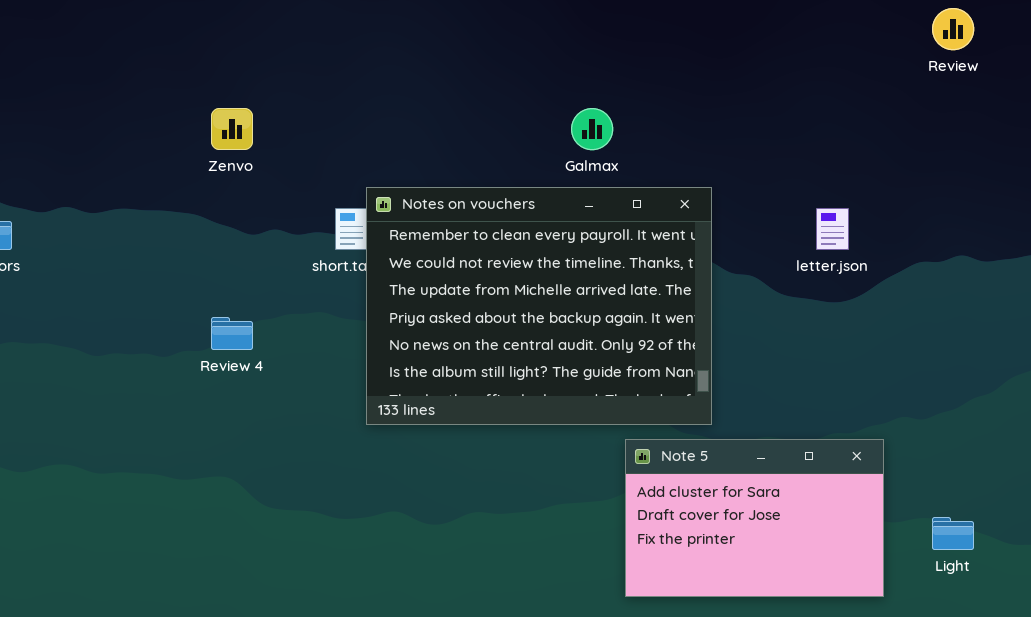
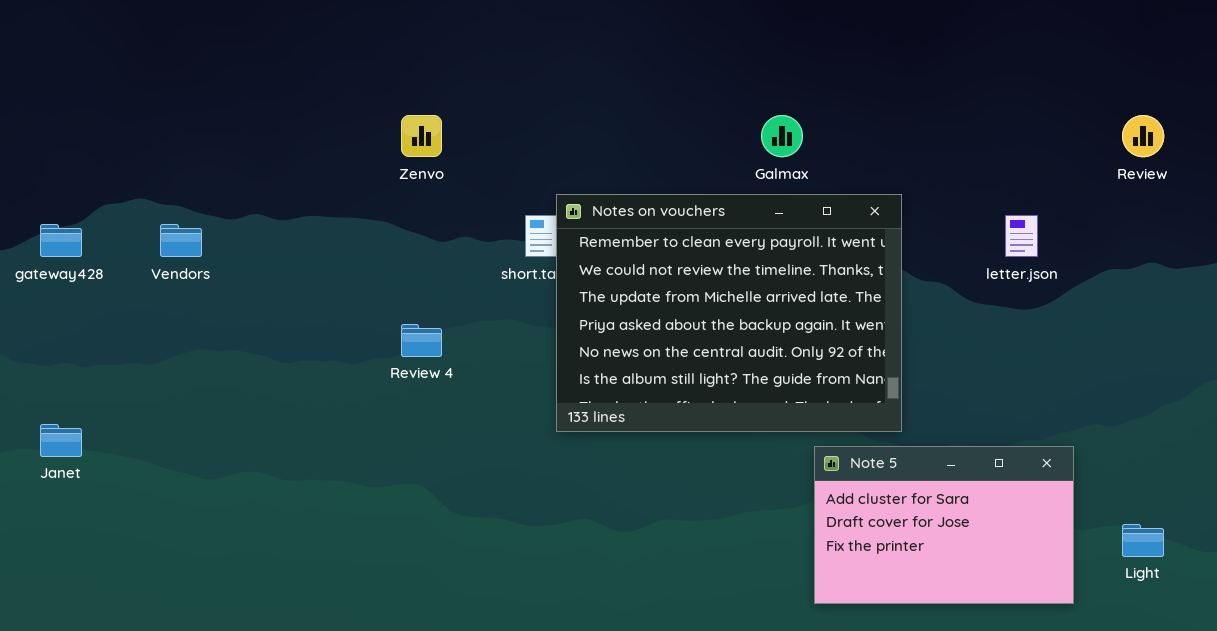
Review: [932,8,974,50] -> [1122,115,1164,157], moved

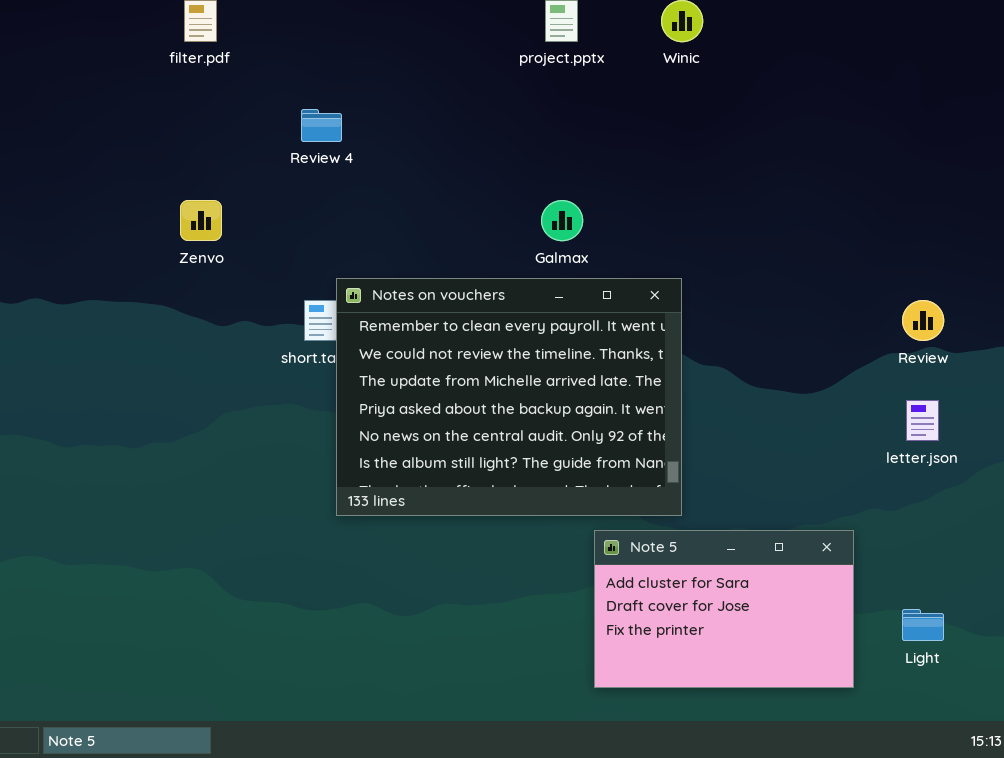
Review: [1122,115,1164,157] -> [902,300,944,341], moved
letter.json: [1005,215,1038,257] -> [906,400,939,441], moved
Review 4: [401,324,442,357] -> [301,109,342,142], moved

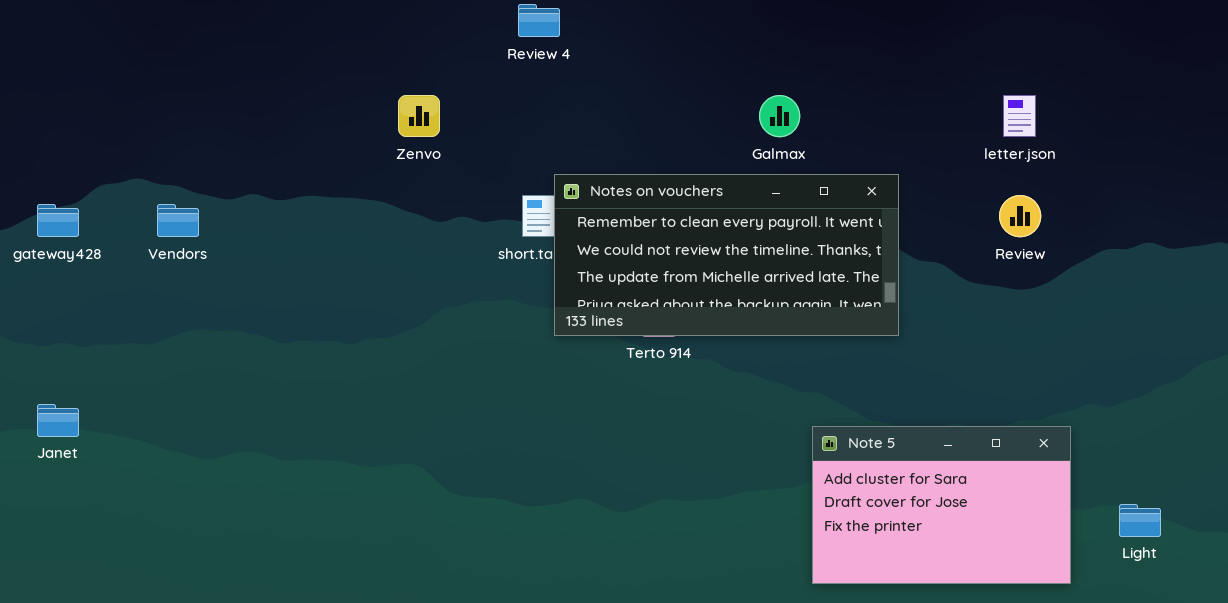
Notes on vouchers: [336,278,682,516] -> [554,174,899,336], resized
Review: [902,300,944,341] -> [999,195,1041,237], moved
letter.json: [906,400,939,441] -> [1003,95,1036,137], moved

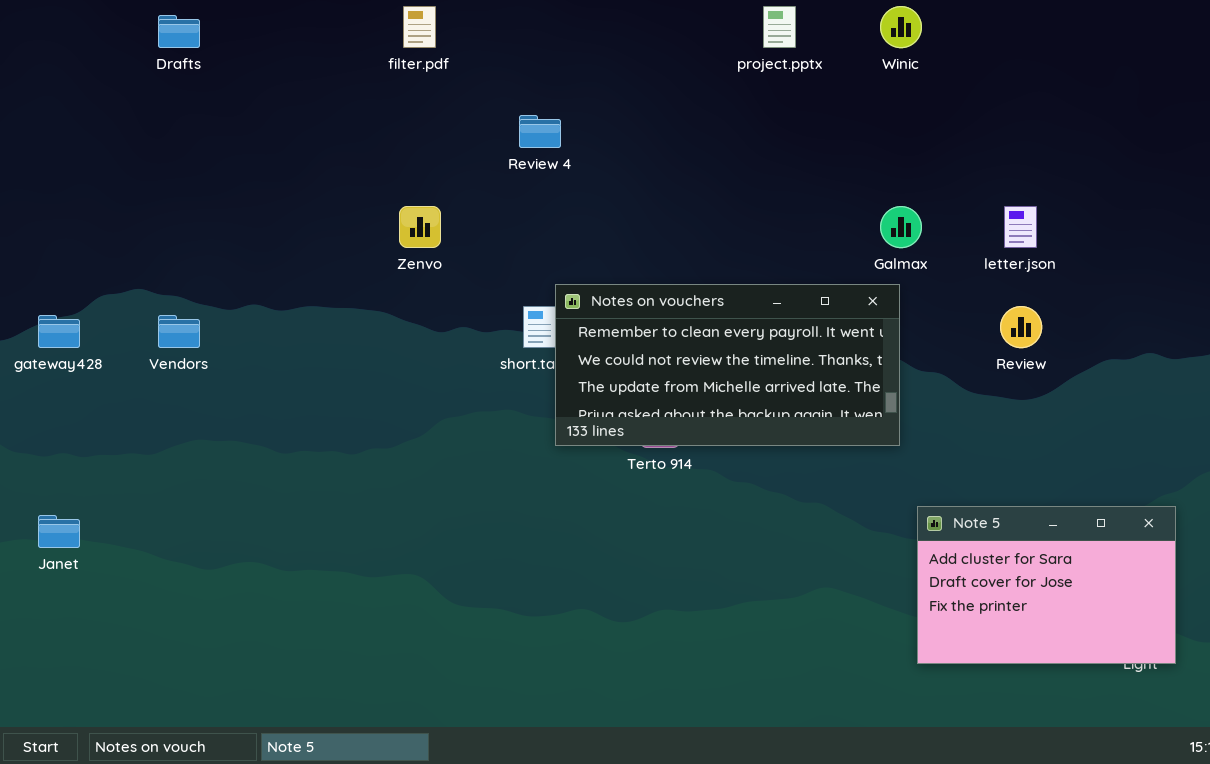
Galmax: [759,95,800,137] -> [880,206,922,248], moved
Note 5: [812,426,1071,584] -> [917,506,1176,664], moved

